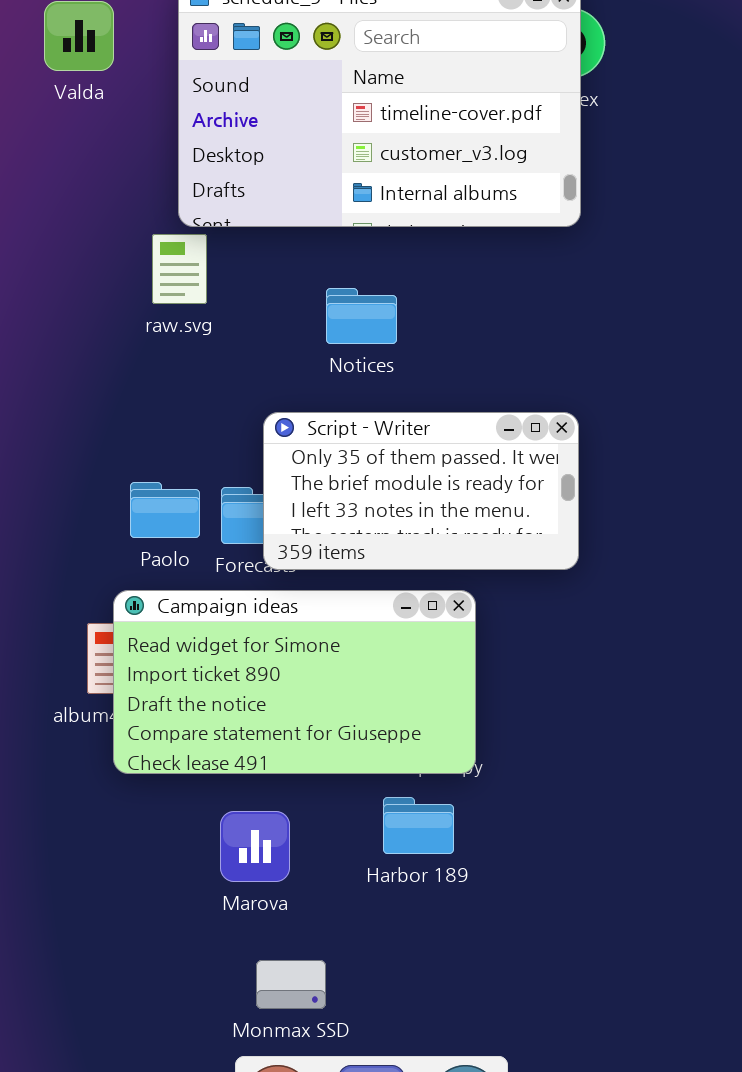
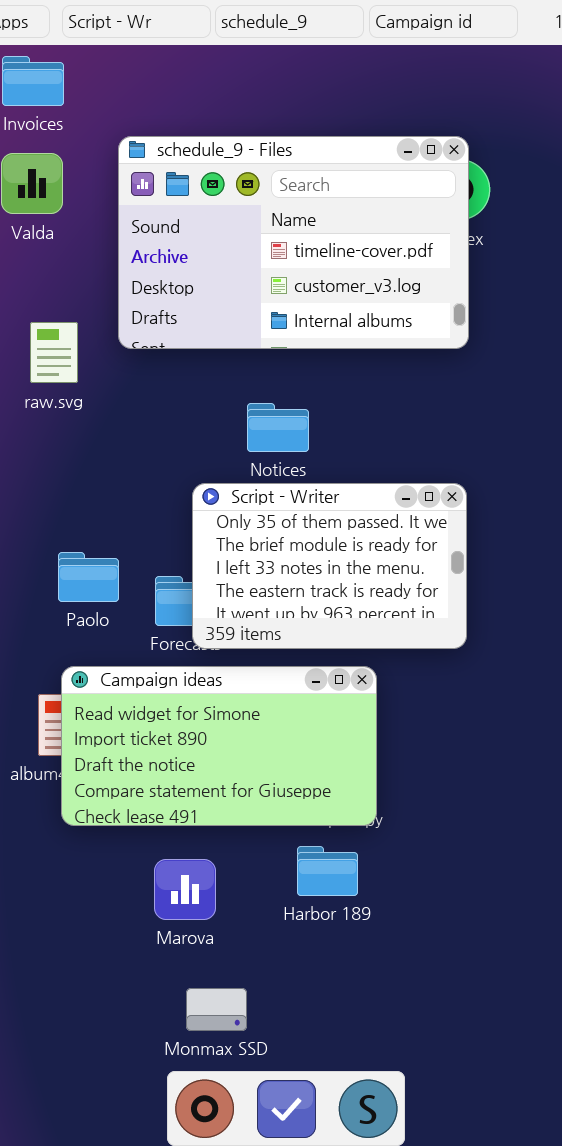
raw.svg: [152,234,207,304] -> [30,322,78,383], moved
Script - Writer: [263,412,579,570] -> [192,483,467,649], resized
Paolo: [130,482,200,538] -> [58,552,119,602], moved

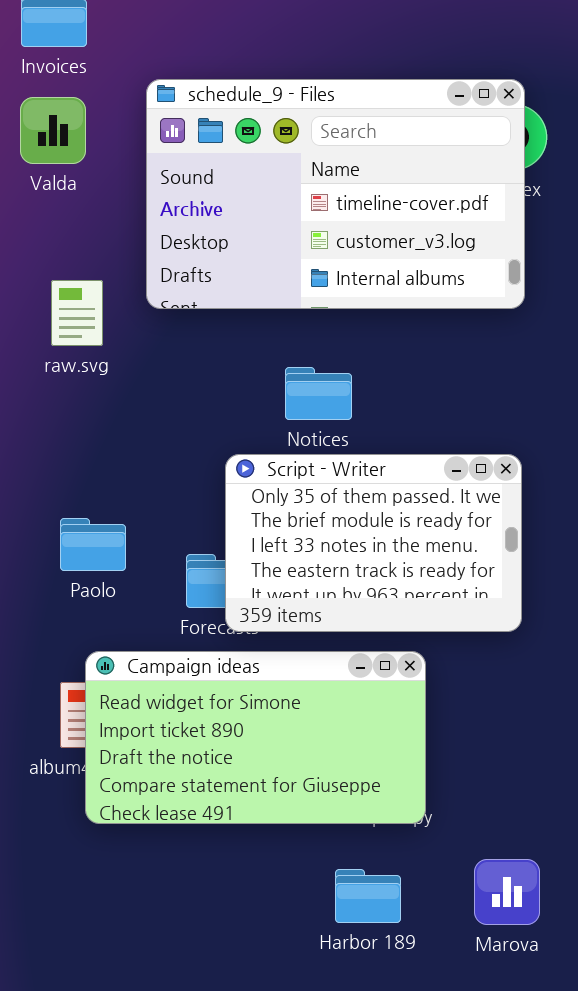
Paolo: [58,552,119,602] -> [60,518,126,571], moved
Harbor 189: [297,846,358,896] -> [335,869,401,923], moved
Marova: [154,859,216,920] -> [474,859,540,925], moved

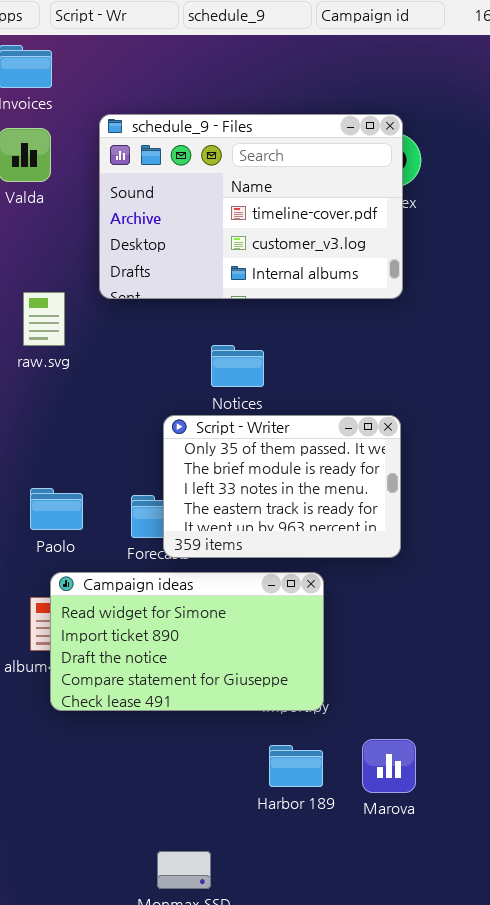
raw.svg: [51,280,103,346] -> [23,292,65,346], moved
Paolo: [60,518,126,571] -> [30,488,83,530], moved
Harbor 189: [335,869,401,923] -> [269,745,323,787], moved

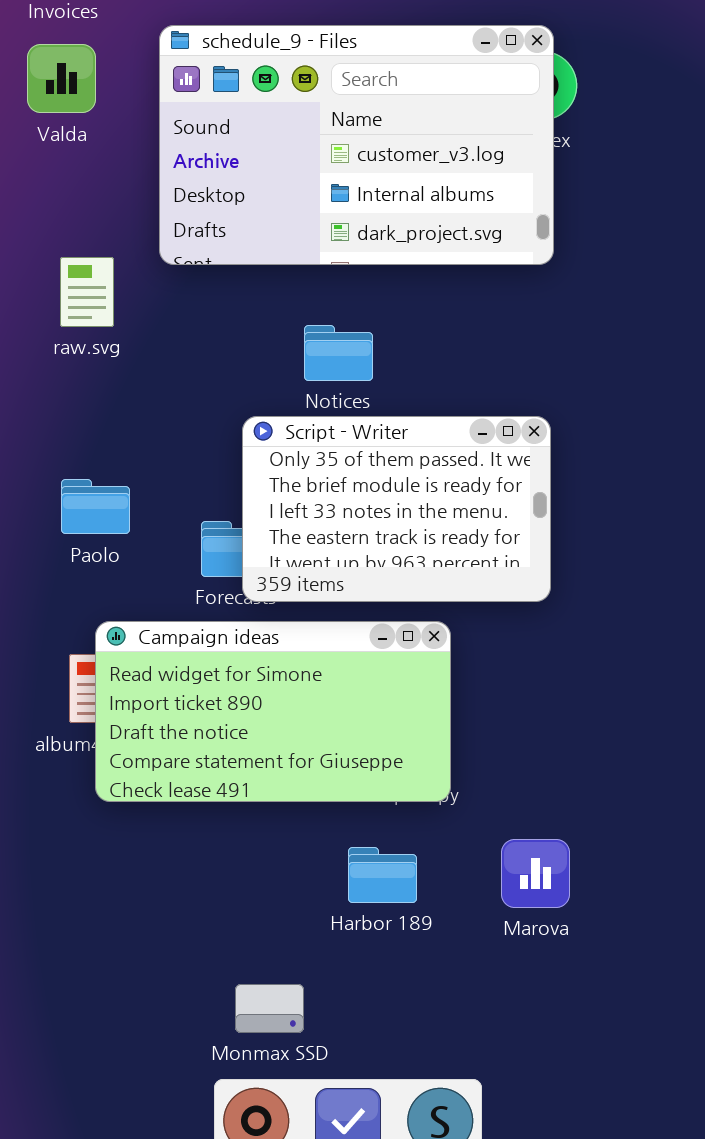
schedule_9 - Files: [99,114,403,299] -> [159,25,554,265], scrolled down 1 row
Paolo: [30,488,83,530] -> [61,479,130,534], moved
Harbor 189: [269,745,323,787] -> [348,847,417,903], moved

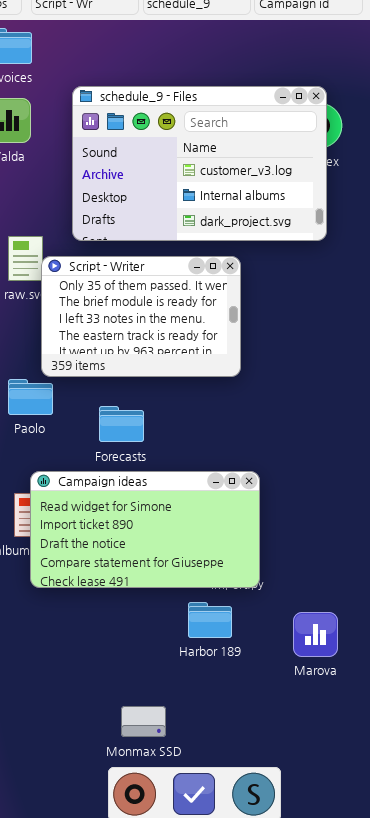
Script - Writer: [242,416,551,602] -> [41,256,241,377], moved
Harbor 189: [348,847,417,903] -> [188,602,232,638], moved

